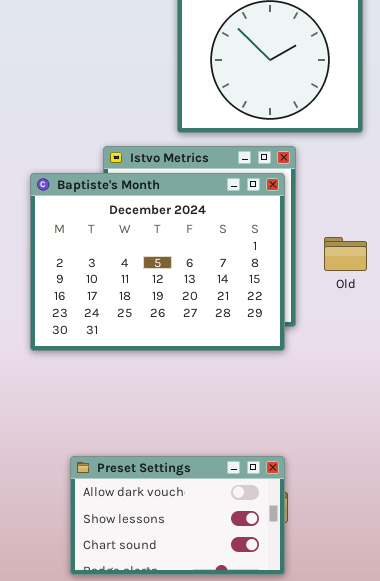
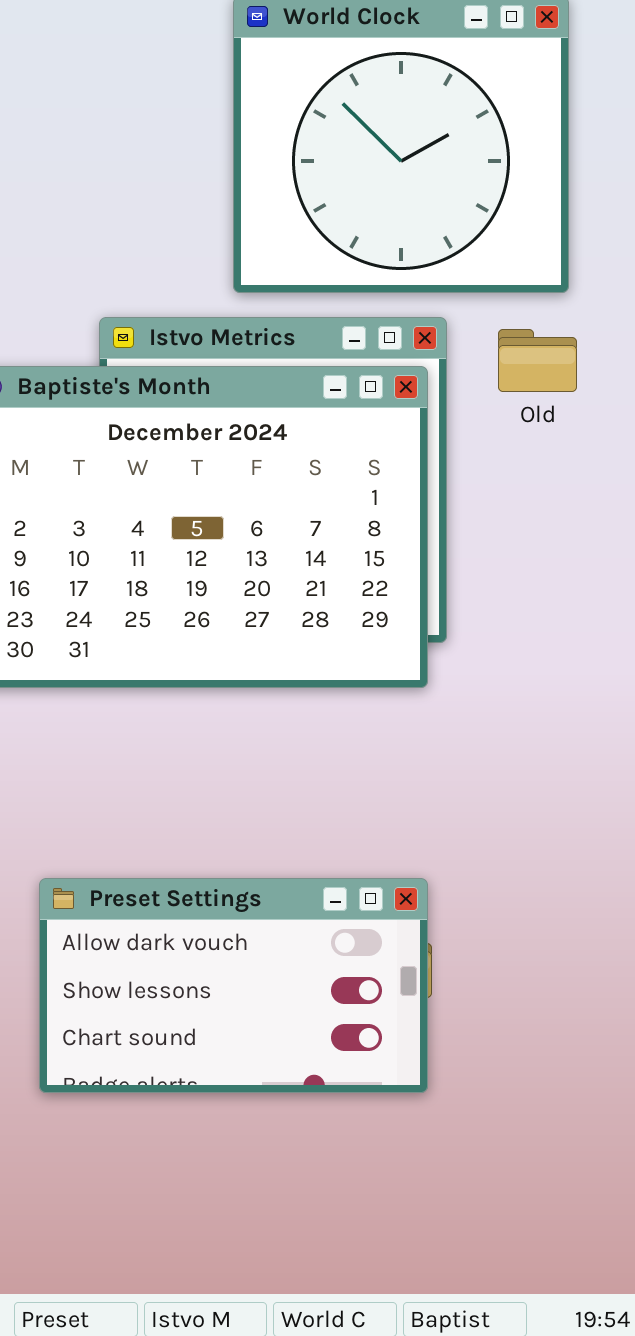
Old: [324,237,367,271] -> [498,329,577,392], moved

